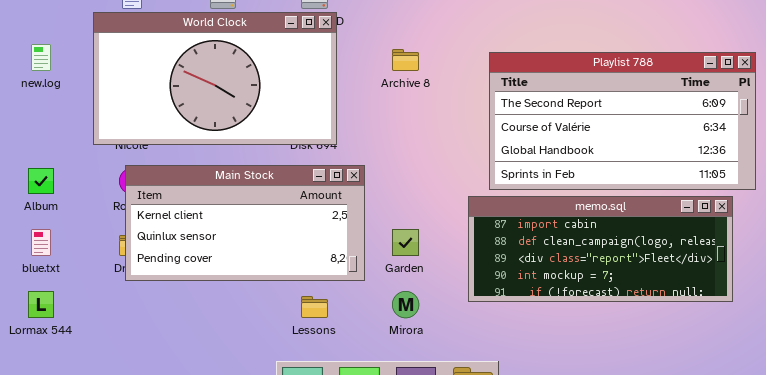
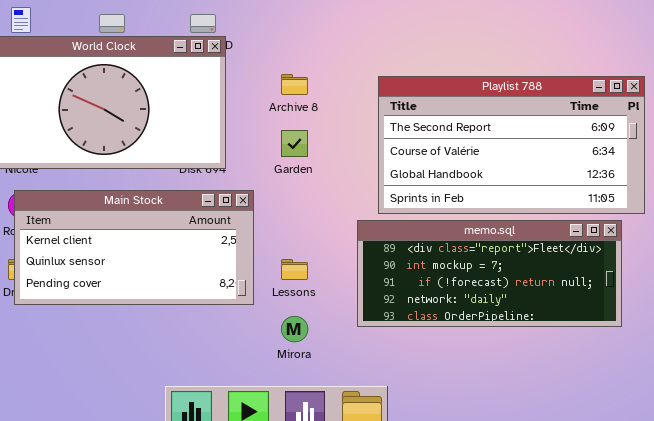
memo.sql: [468,196,733,302] -> [357,220,622,327], scrolled down 2 rows
Garden: [392,229,419,256] -> [281,130,308,157], moved
Lessons: [301,296,328,318] -> [281,259,308,280], moved

